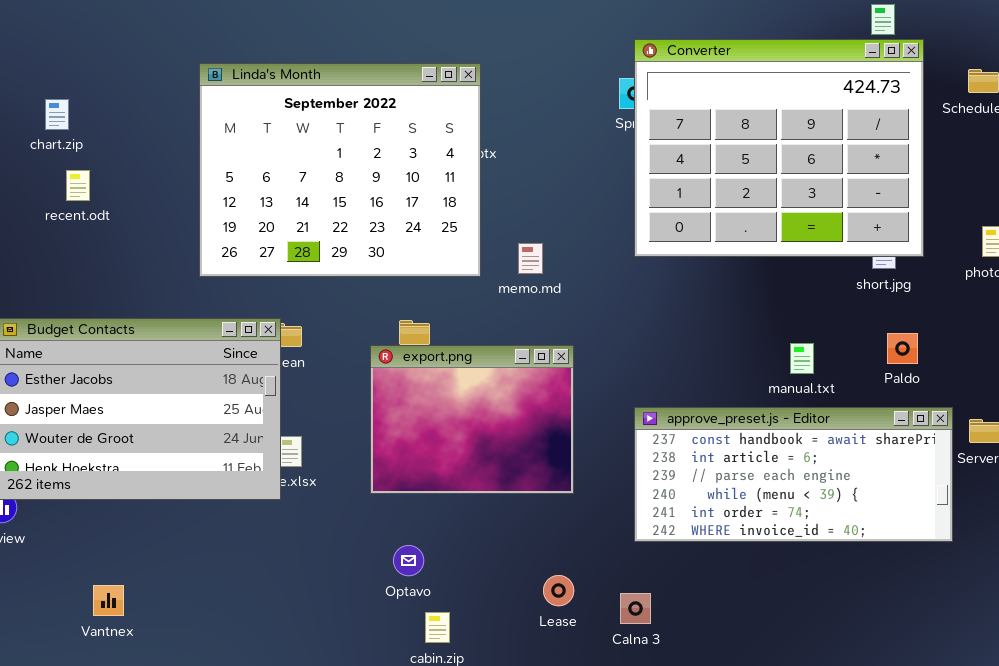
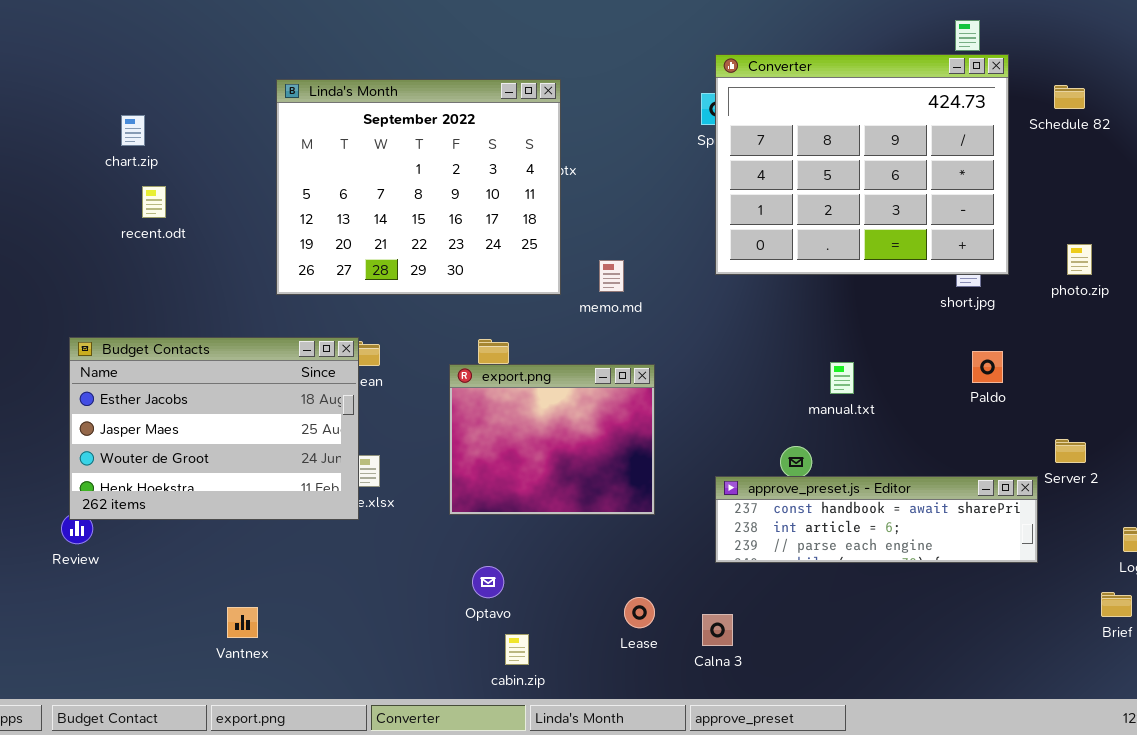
manual.txt: [790,343,814,374] -> [830,362,854,394], moved
approve_preset.js - Editor: [634,407,953,542] -> [715,476,1038,563], resized
Vantnex: [93,585,124,616] -> [227,607,258,638], moved

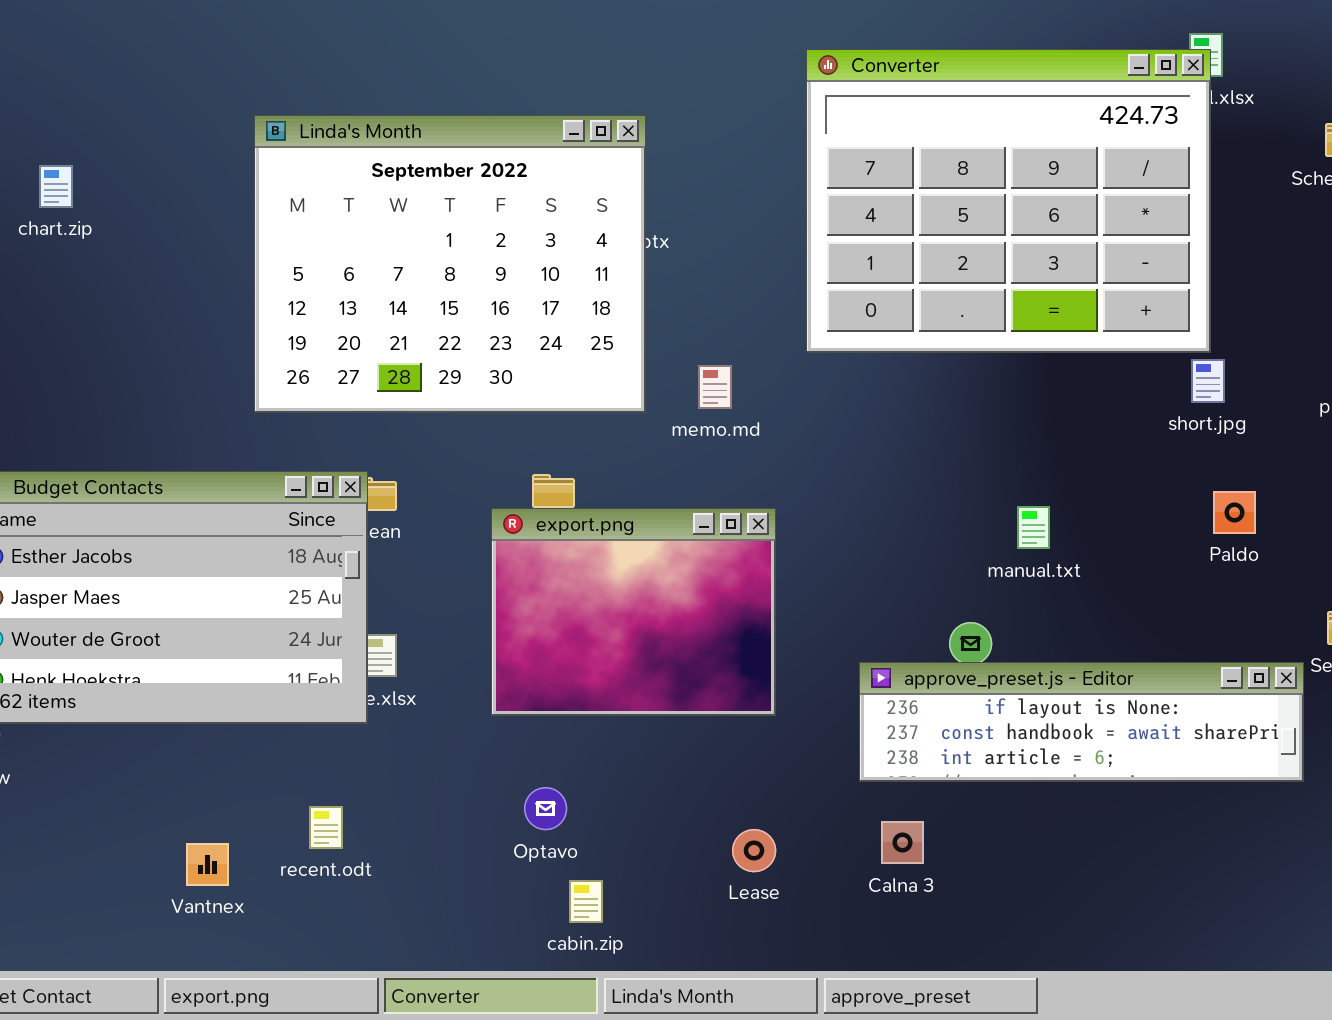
Converter: [715,54,1009,275] -> [806,49,1211,353], moved
recent.odt: [142,186,166,218] -> [309,806,343,849], moved
approve_preset.js - Editor: [715,476,1038,563] -> [859,662,1304,782], scrolled up 1 row
Calna 3: [702,614,733,646] -> [881,821,924,864], moved

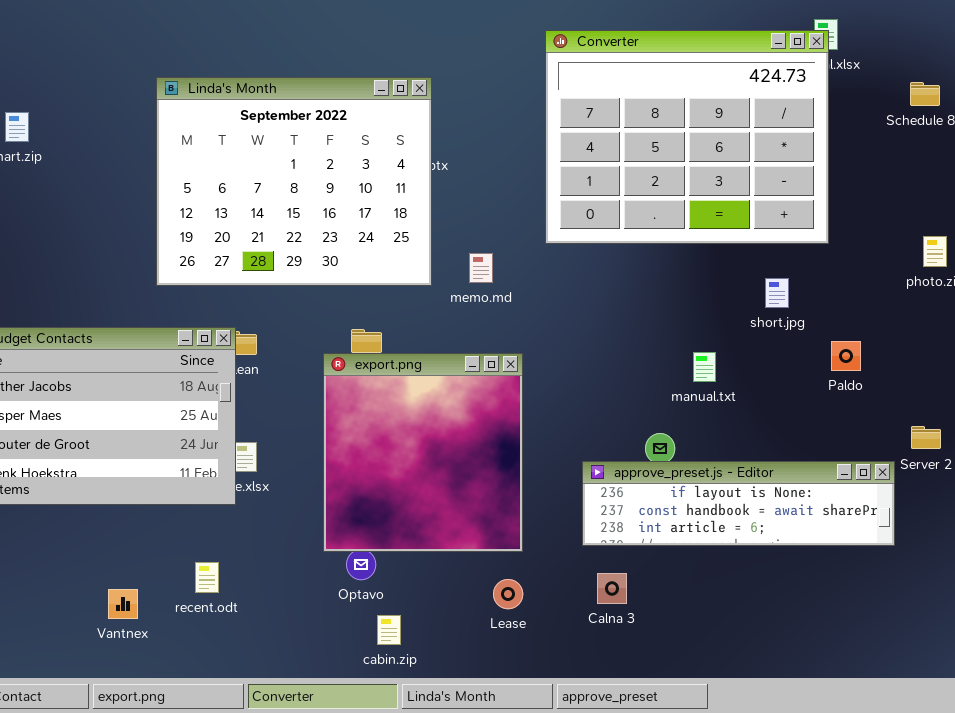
short.jpg: [1191,359,1225,403] -> [765,278,789,308], moved
export.png: [491,508,776,716] -> [323,353,523,552], resized

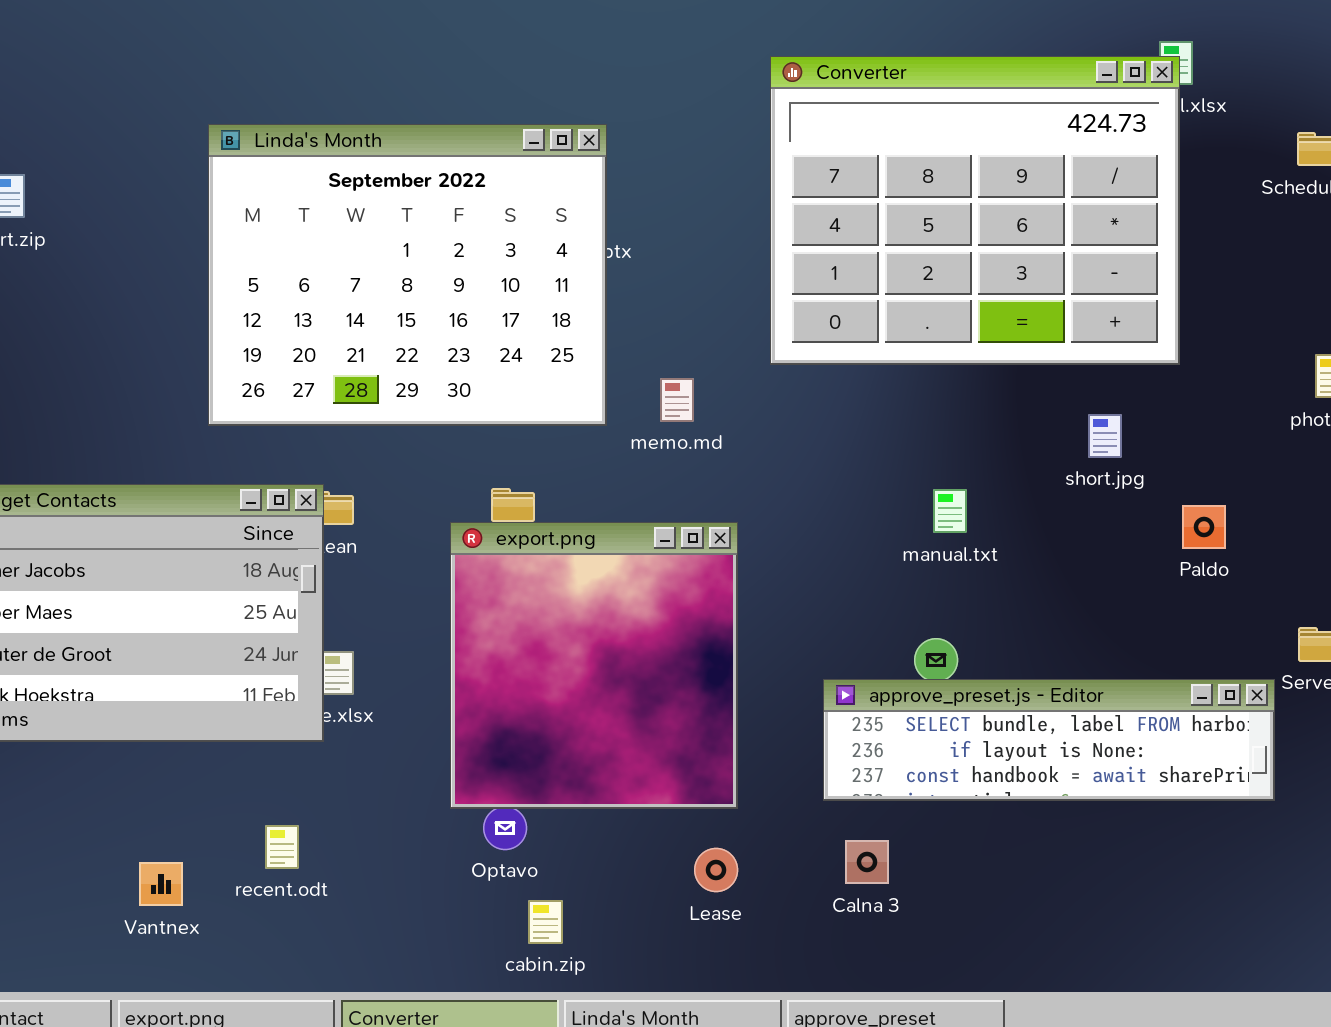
manual.txt: [693,352,716,382] -> [933,489,967,533], moved
approve_preset.js - Editor: [582,461,895,546] -> [823,679,1275,801], scrolled up 1 row

